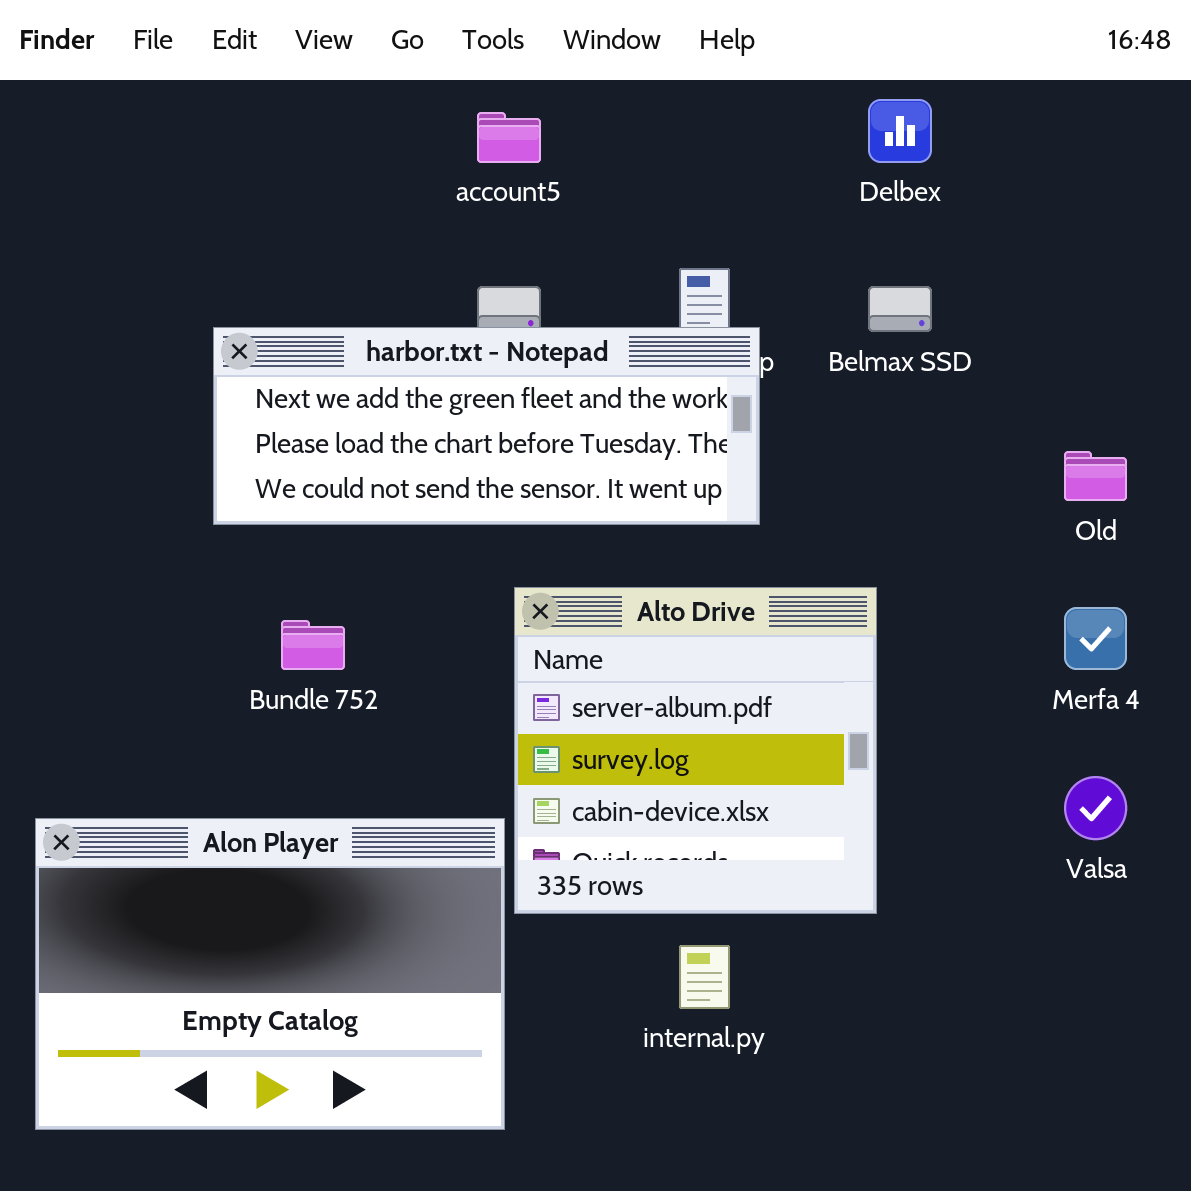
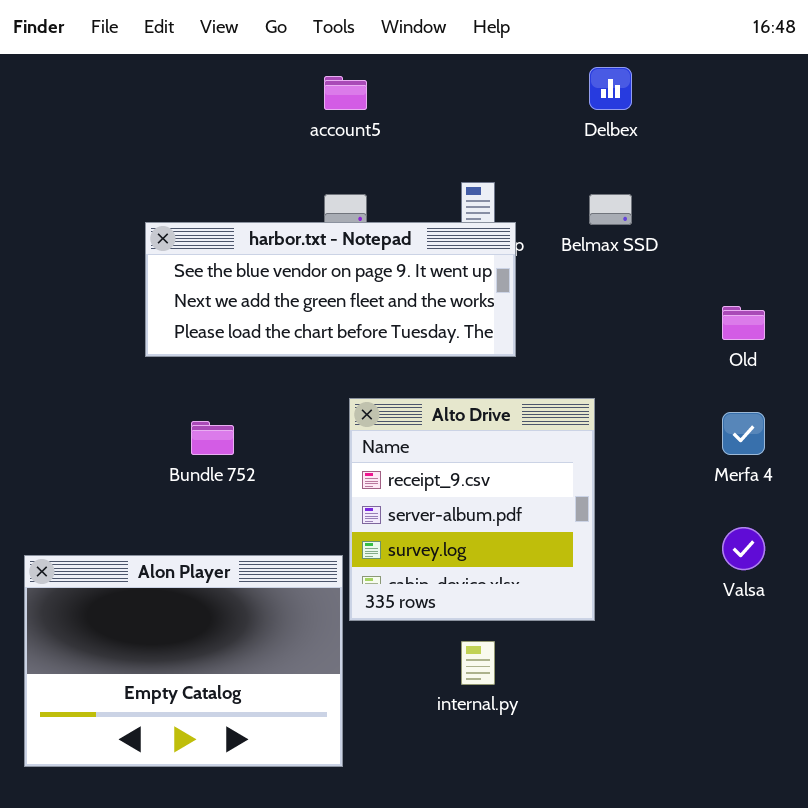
harbor.txt - Notepad: [213,327,760,525] -> [145,222,516,357], scrolled up 1 row
Alto Drive: [514,587,877,914] -> [349,398,595,621], scrolled up 1 row

